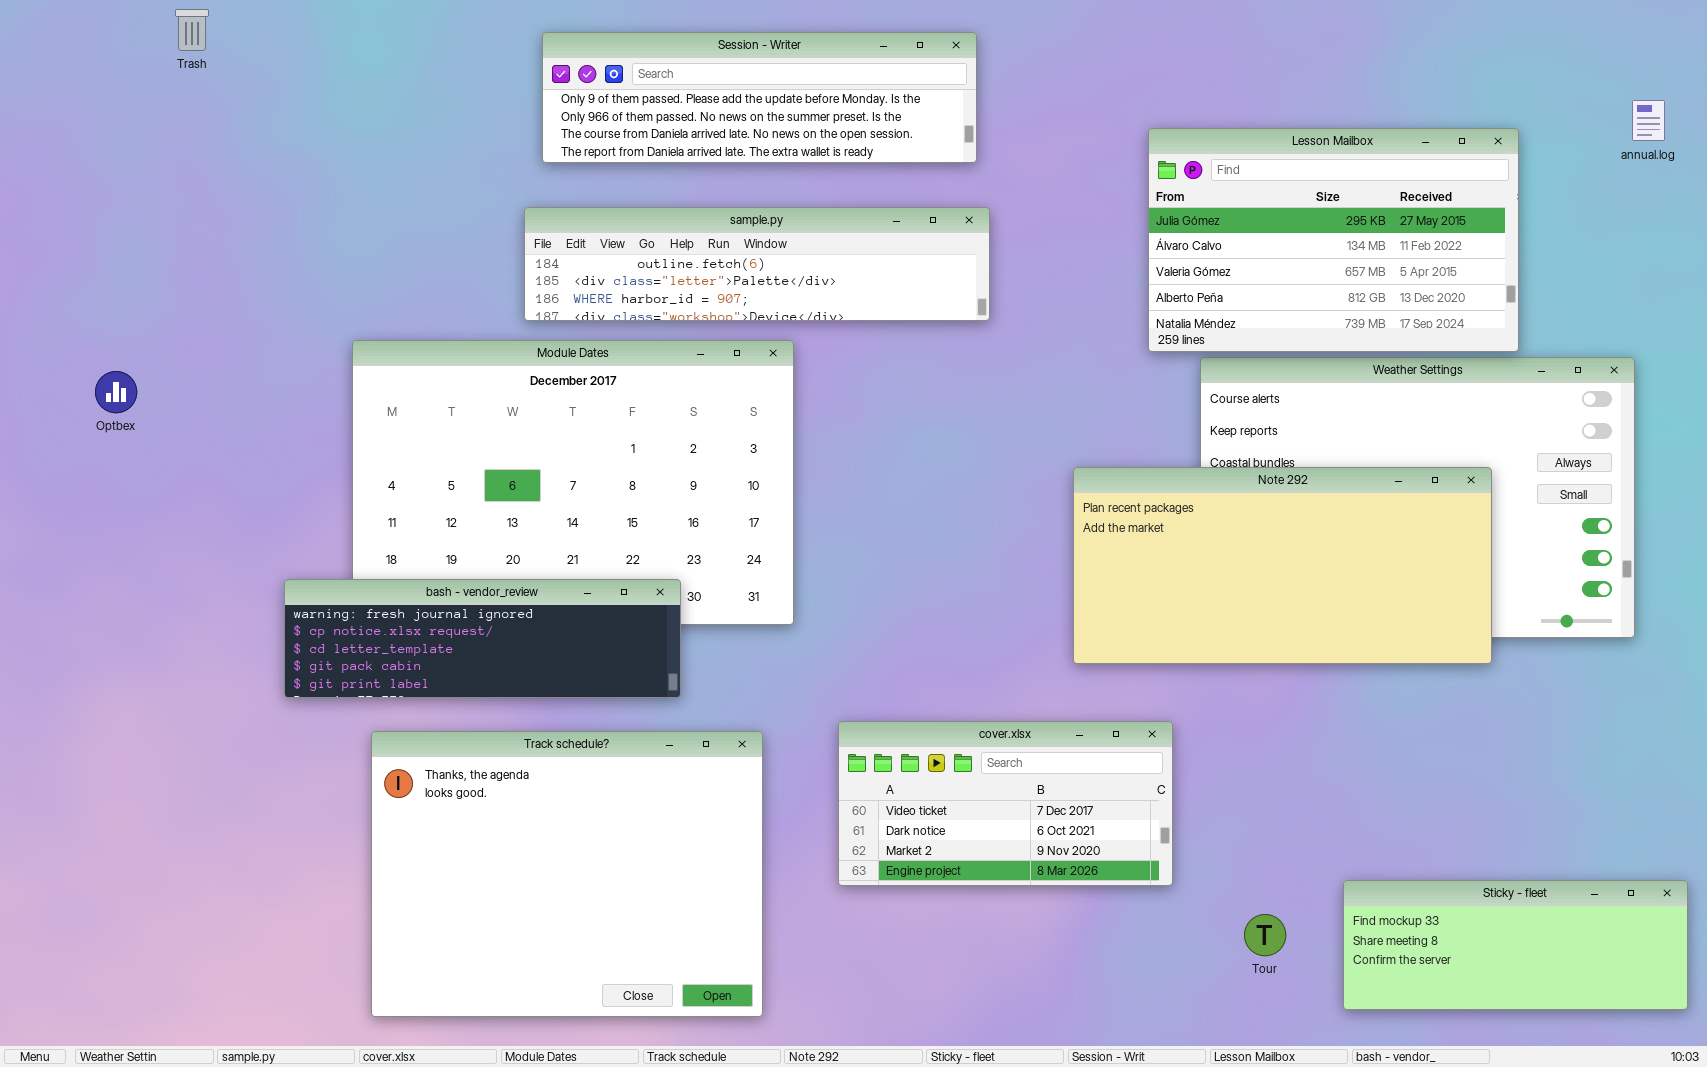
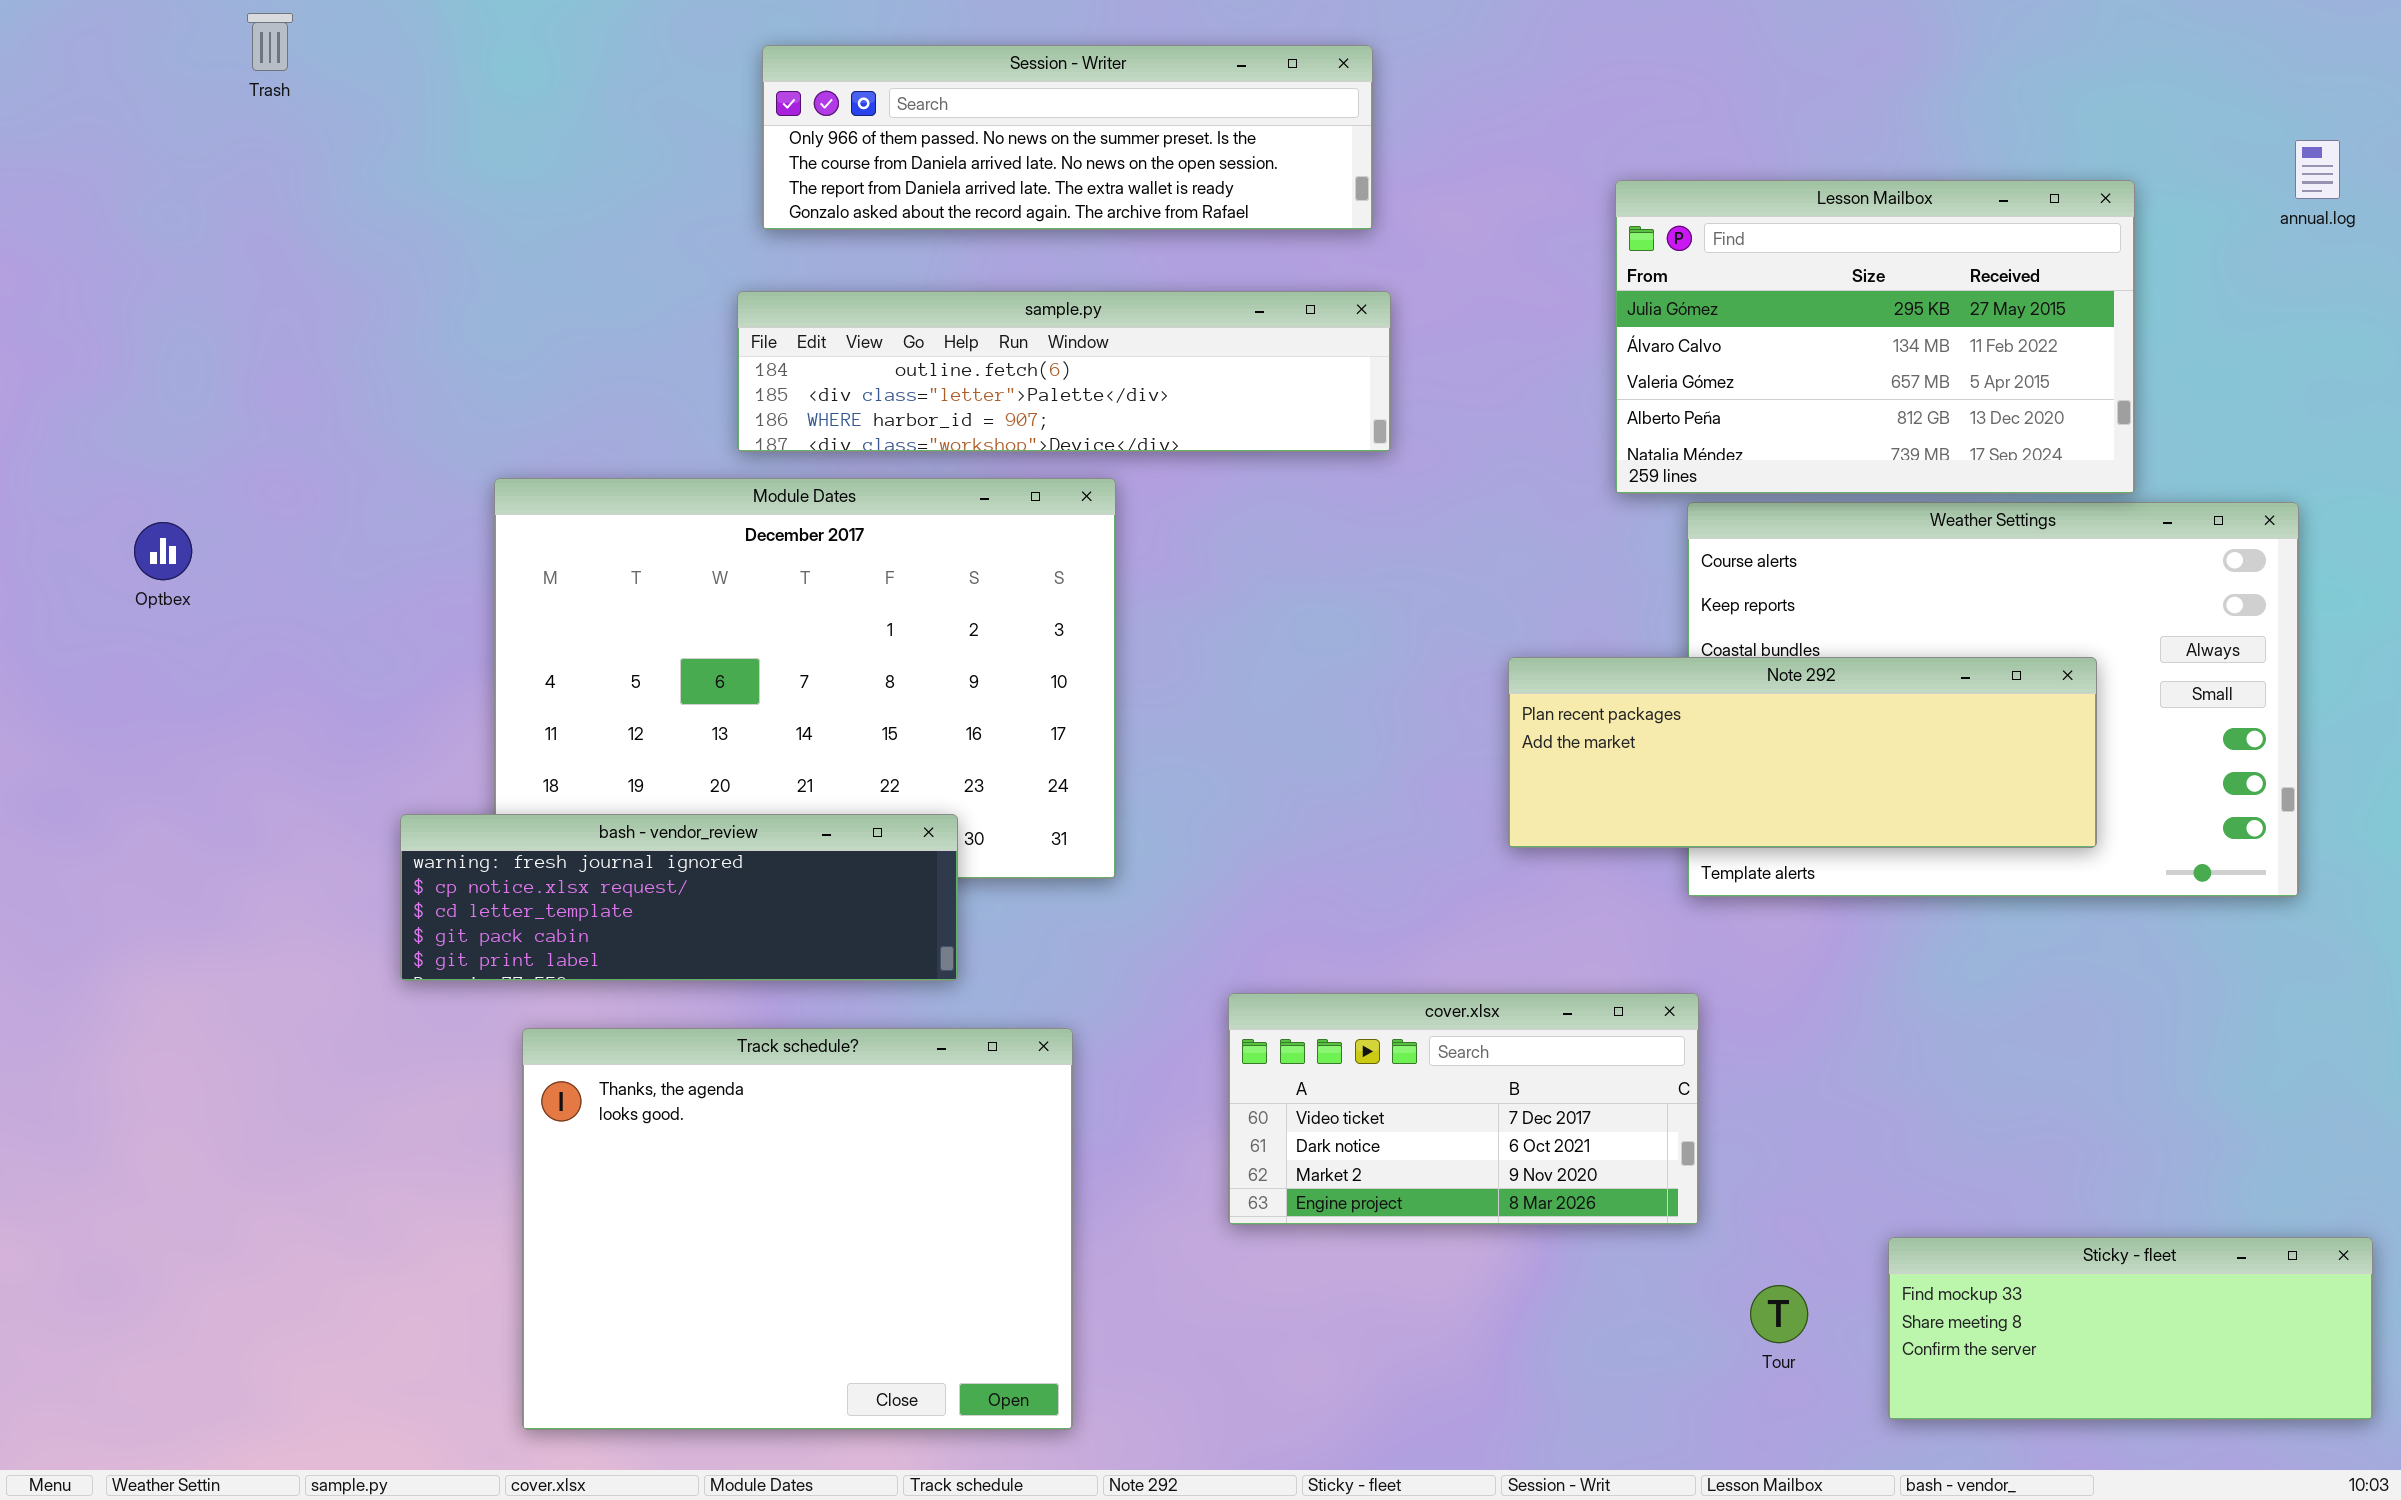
Session - Writer: [542,32,977,163] -> [762,45,1373,230], scrolled down 1 row
Note 292: [1073,467,1492,664] -> [1508,657,2097,848], resized
cover.xlsx: [838,721,1173,886] -> [1228,993,1699,1225], moved

